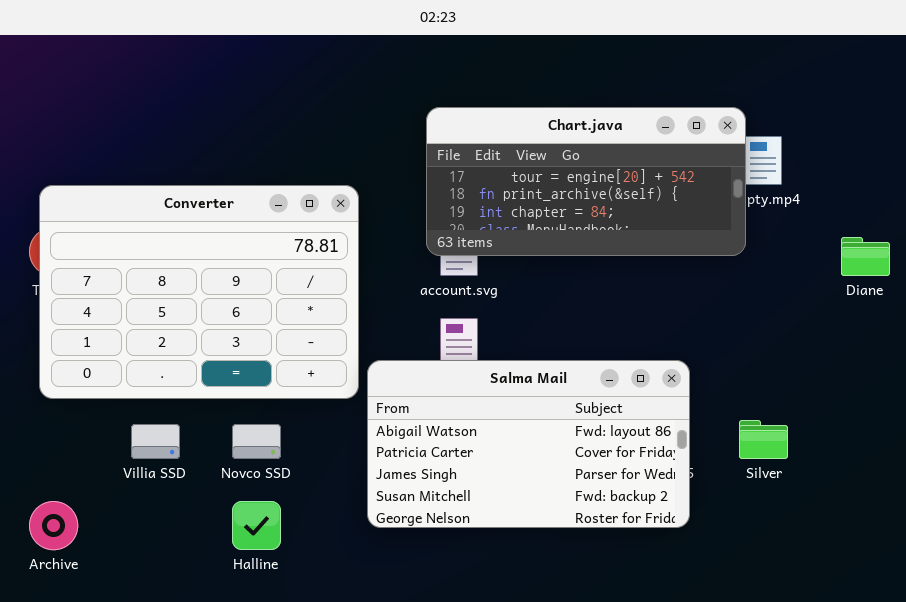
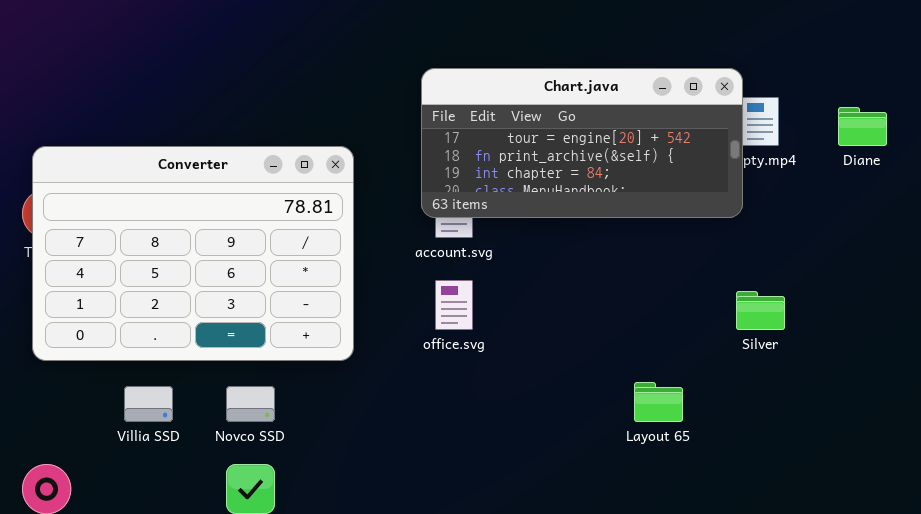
Diane: [841,237,890,276] -> [838,107,887,146], moved
Salma Mail: [367,360,690,528] -> none, closed
Silver: [739,420,788,459] -> [736,291,785,330], moved

